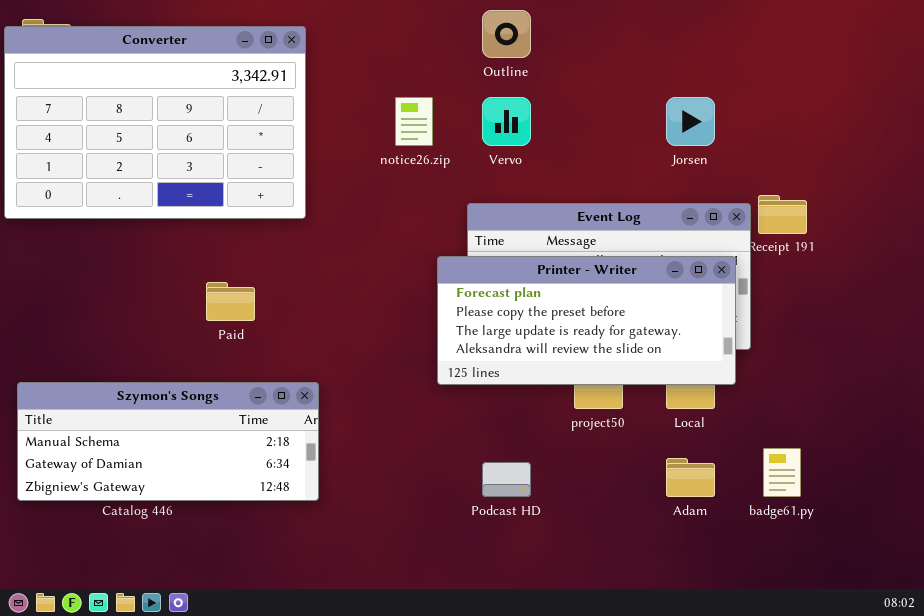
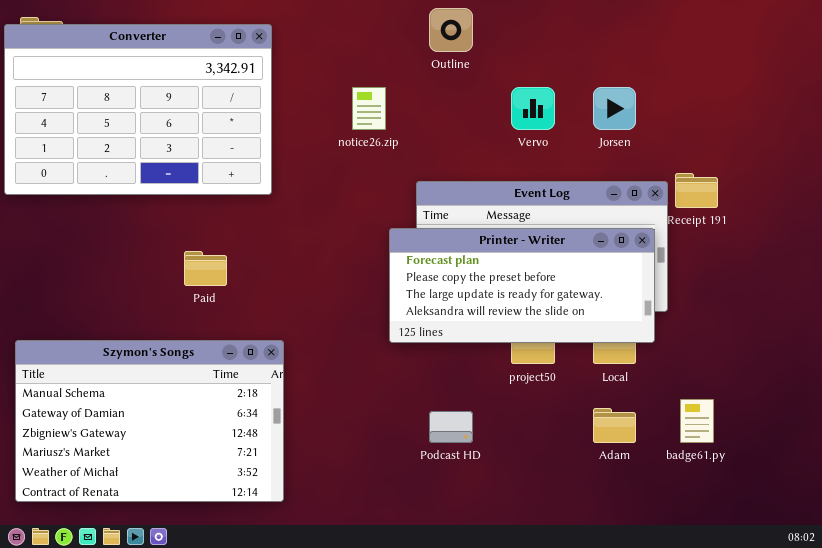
Vervo: [482,97,531,146] -> [511,87,555,130], moved
Szymon's Songs: [17,382,319,501] -> [15,340,284,502], resized

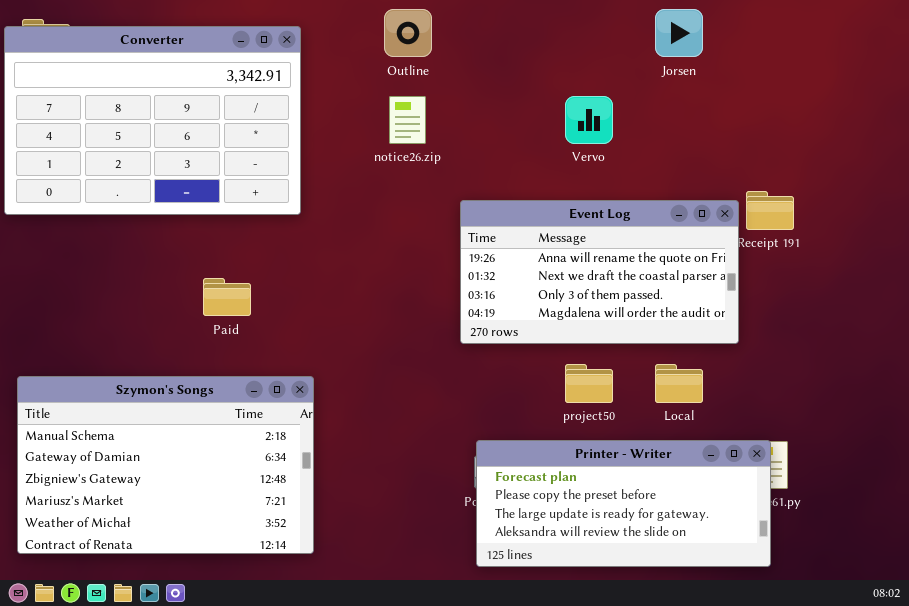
Outline: [429,8,473,52] -> [384,9,432,57], moved
Jorsen: [593,87,636,130] -> [655,9,703,57], moved
Printer - Writer: [389,228,655,343] -> [476,440,771,567], moved

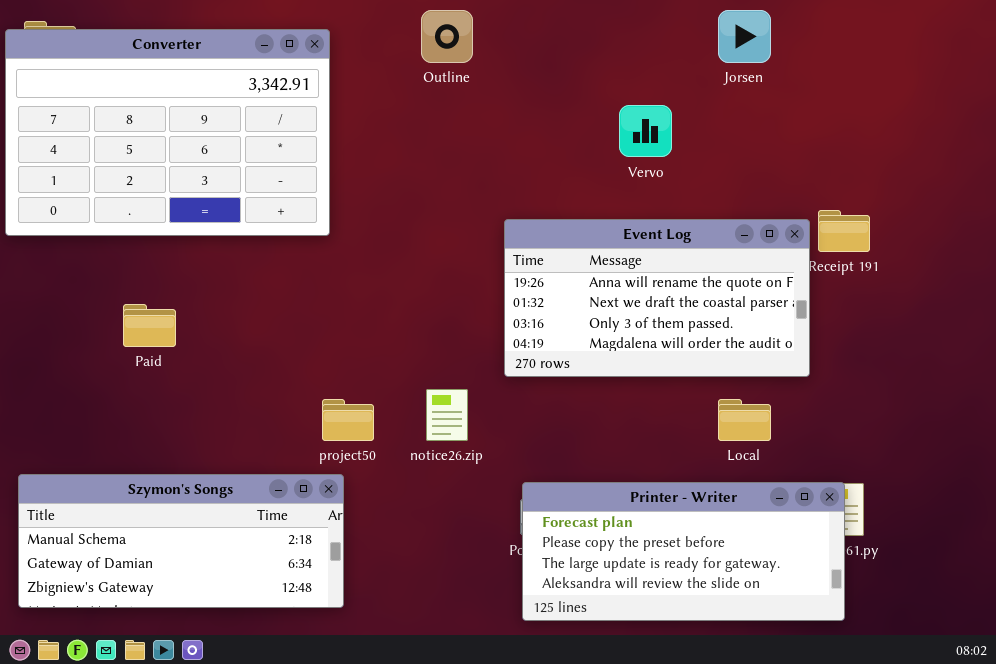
notice26.zip: [389,96,426,144] -> [426,389,468,441], moved
Paid: [203,278,251,316] -> [123,304,176,347], moved
project50: [565,364,613,403] -> [322,399,374,441], moved
Szymon's Songs: [17,376,314,554] -> [18,474,344,608], resized

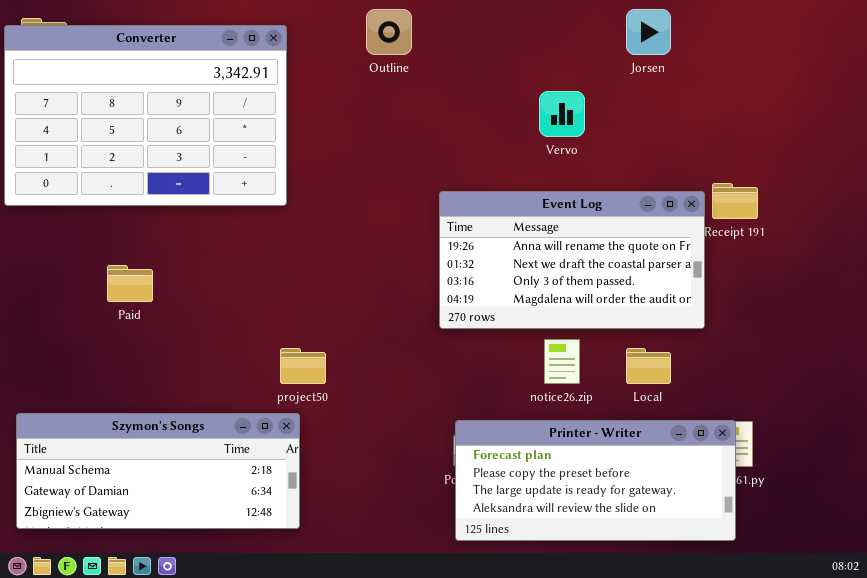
notice26.zip: [426,389,468,441] -> [544,339,580,384], moved

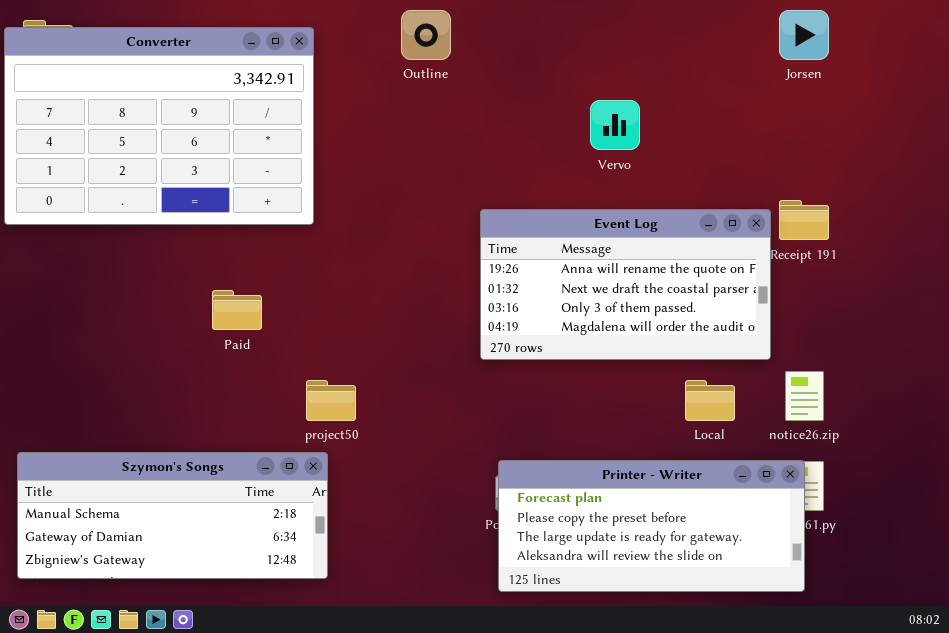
Jorsen: [626,9,671,55] -> [779,10,829,60], moved
Paid: [107,265,153,302] -> [212,290,262,330], moved
notice26.zip: [544,339,580,384] -> [785,371,824,421], moved

